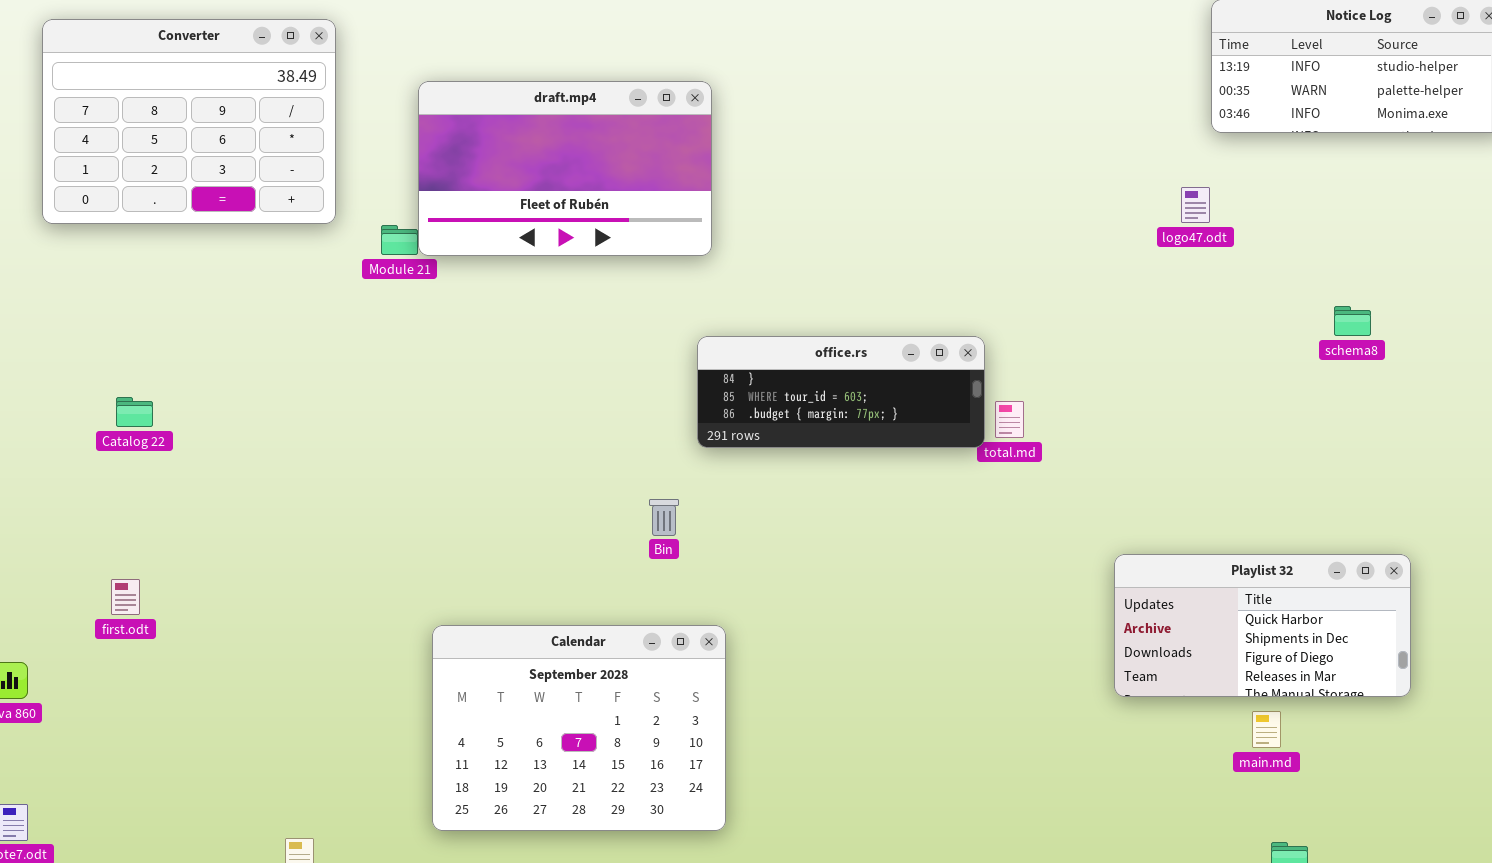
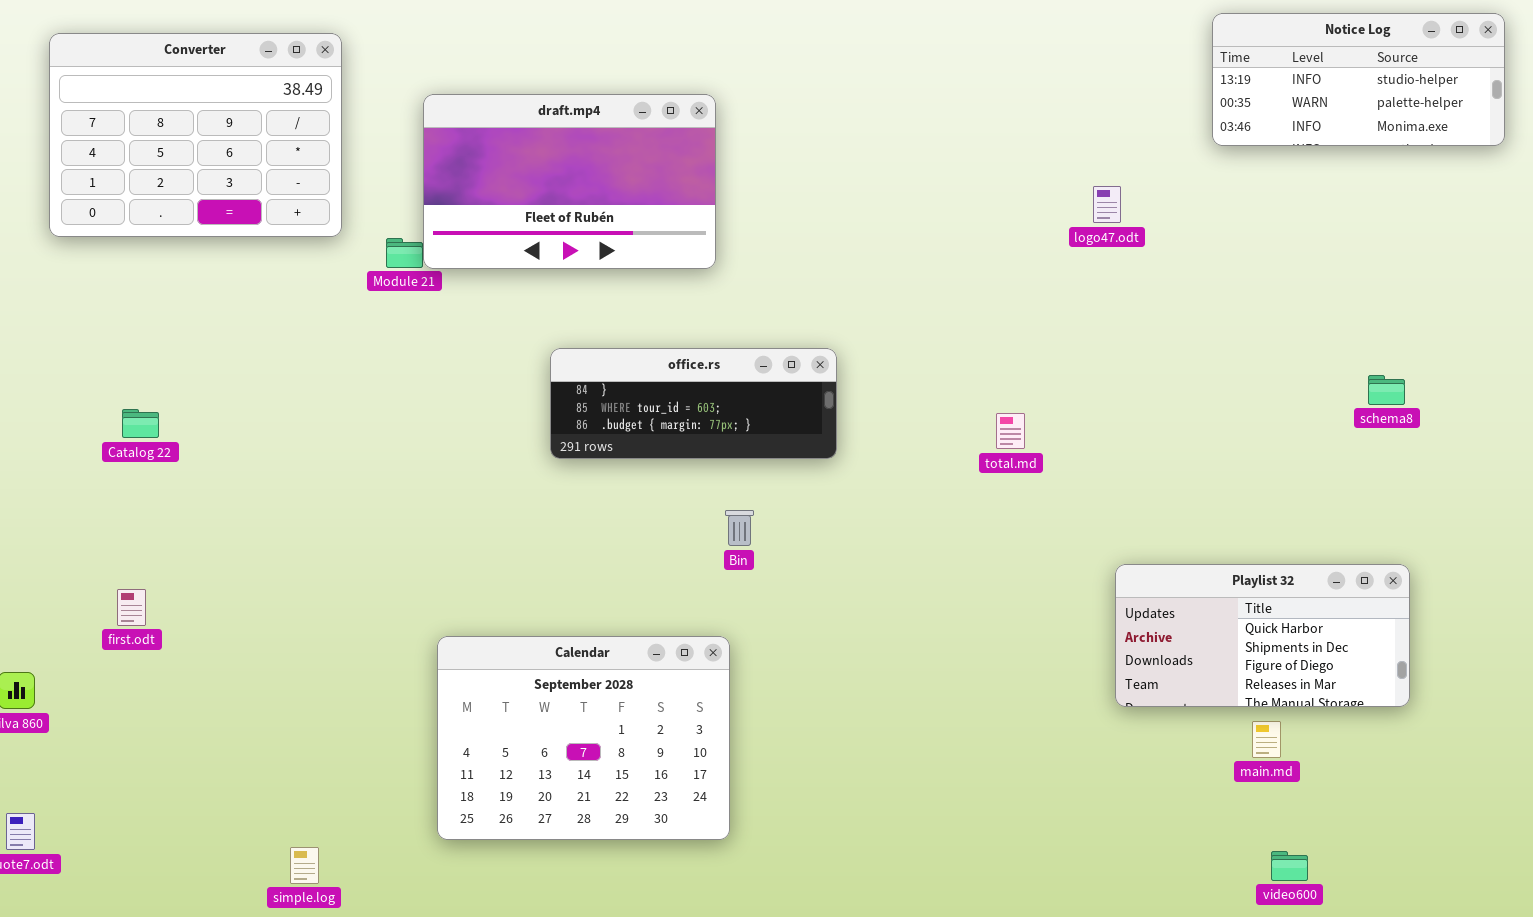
logo47.odt: [1181,187,1210,223] -> [1093,186,1121,223], moved
schema8: [1334,306,1371,336] -> [1368,375,1405,405], moved
office.rs: [697,336,985,448] -> [550,348,837,459], moved
Bin: [649,499,679,536] -> [725,510,754,546], moved

